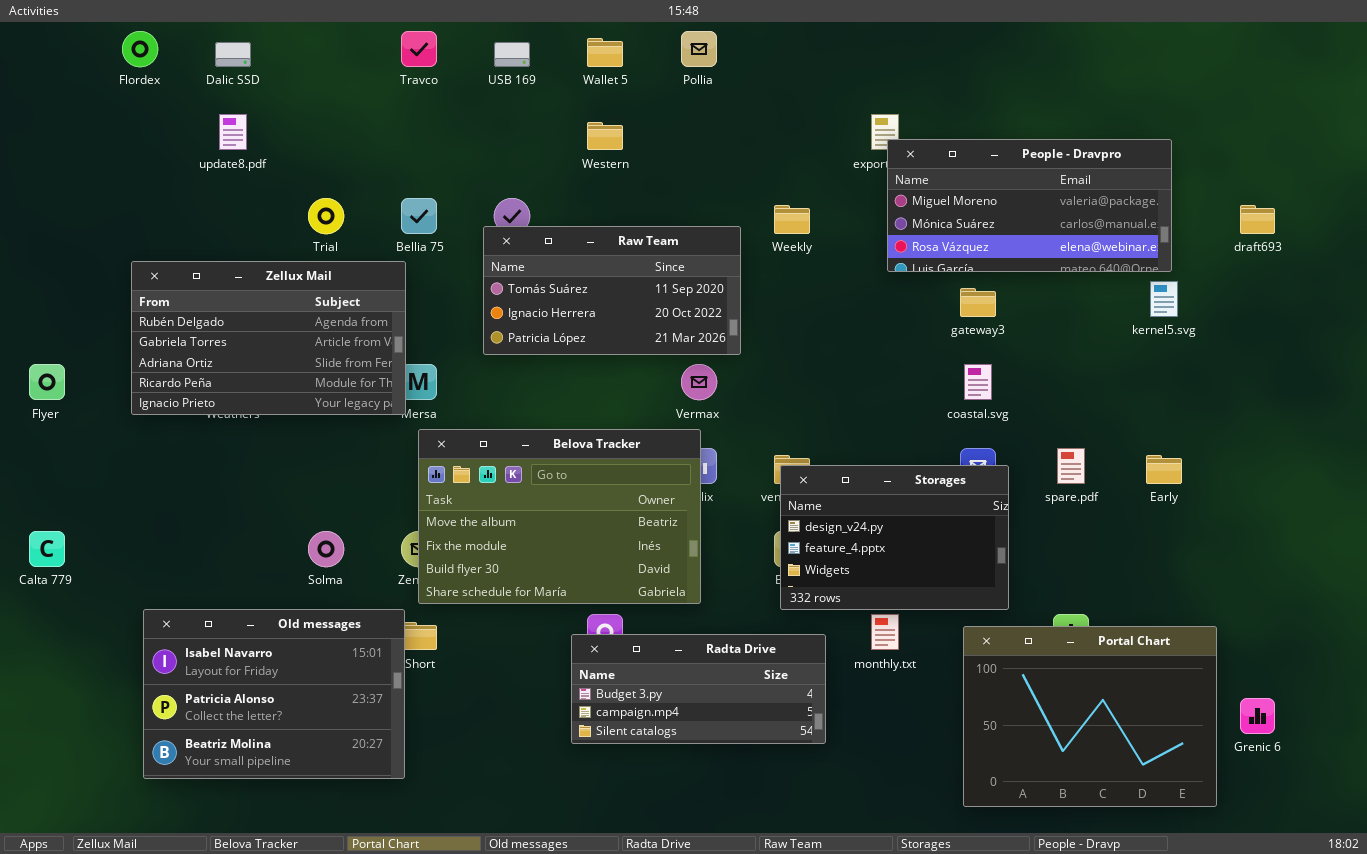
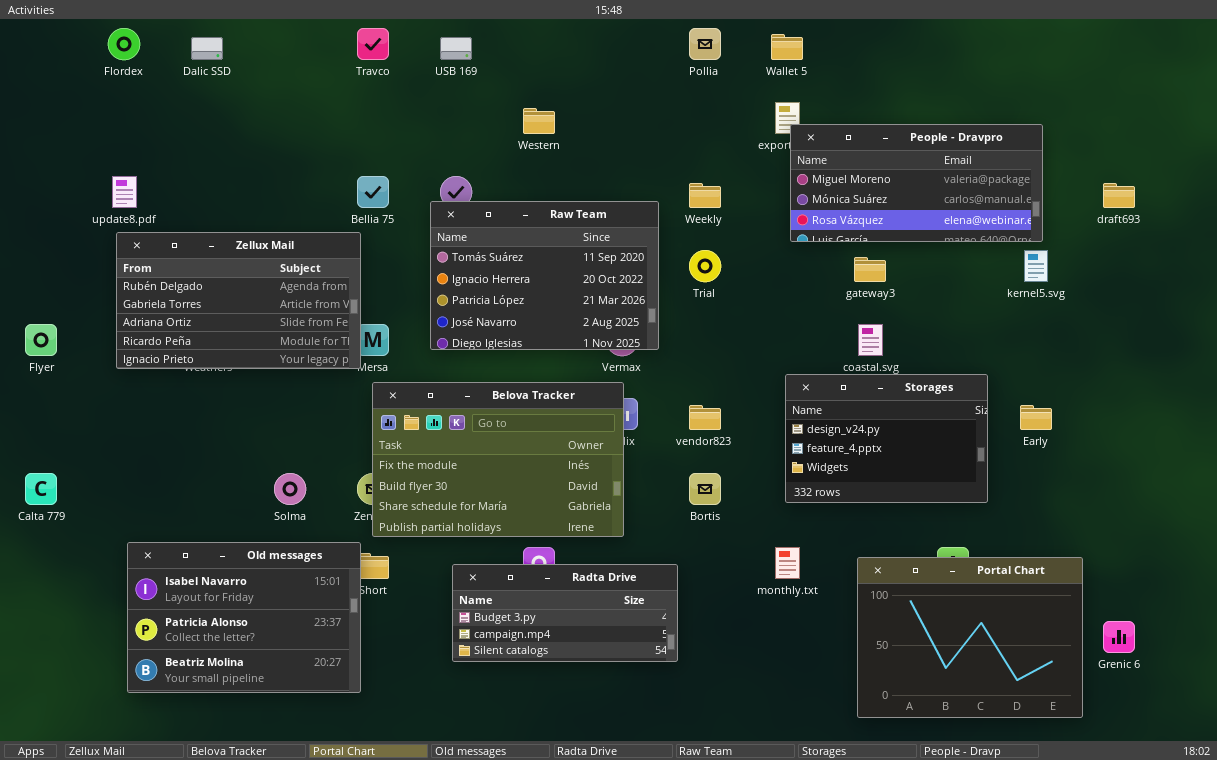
Pollia: [681,31,717,67] -> [689,28,721,60], moved
Wallet 5: [587,38,623,67] -> [771,34,803,60], moved
update8.pdf: [219,114,247,150] -> [112,176,137,208], moved
Trial: [308,198,344,234] -> [689,250,721,282], moved
Raw Team: [483,226,741,355] -> [430,201,659,350], resized
Belova Tracker: [418,429,701,604] -> [372,382,624,537], scrolled down 1 row
Storages: [780,465,1009,610] -> [785,374,988,503], moved
Radta Drive: [571,634,826,744] -> [452,564,678,662], moved

